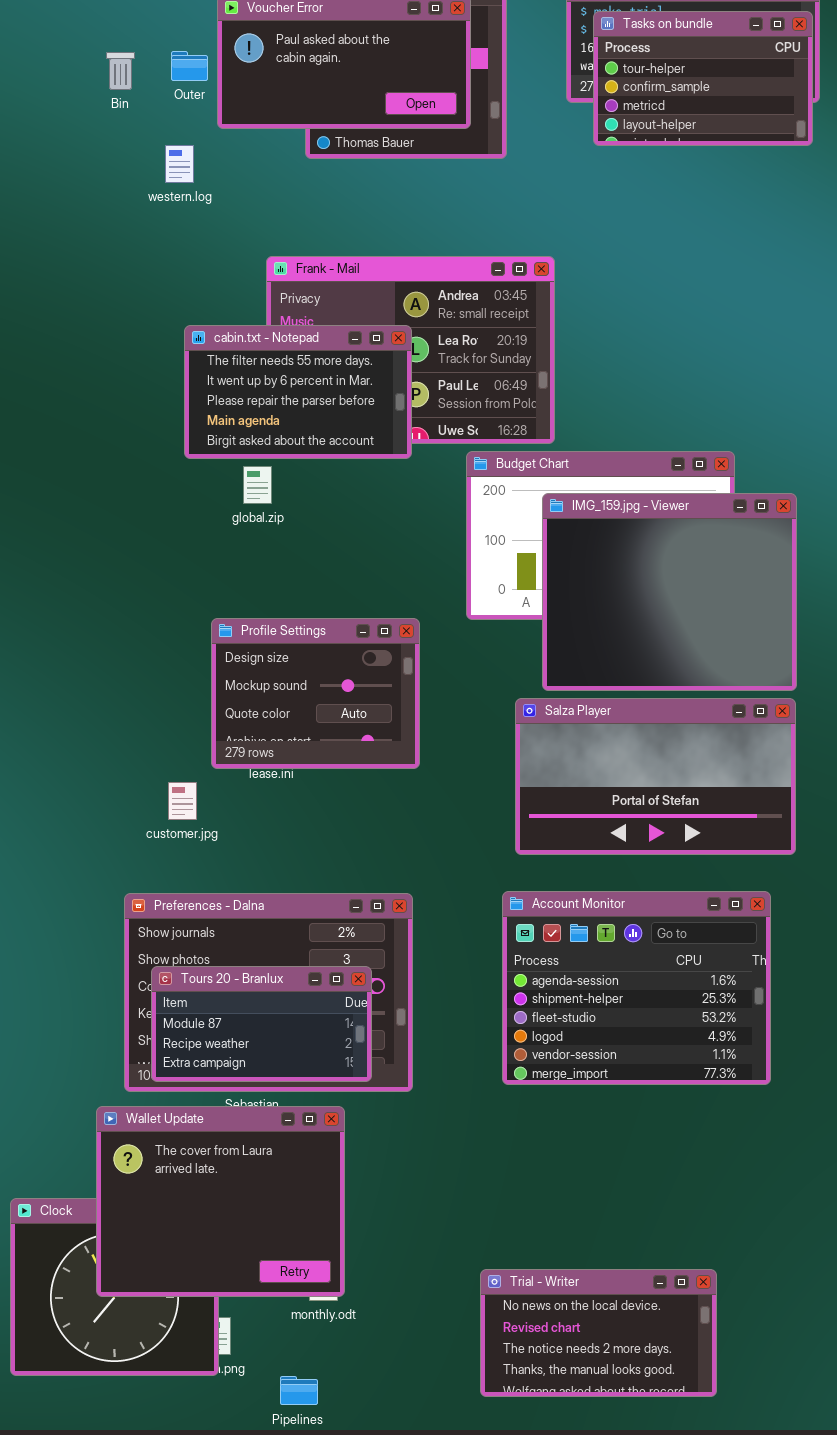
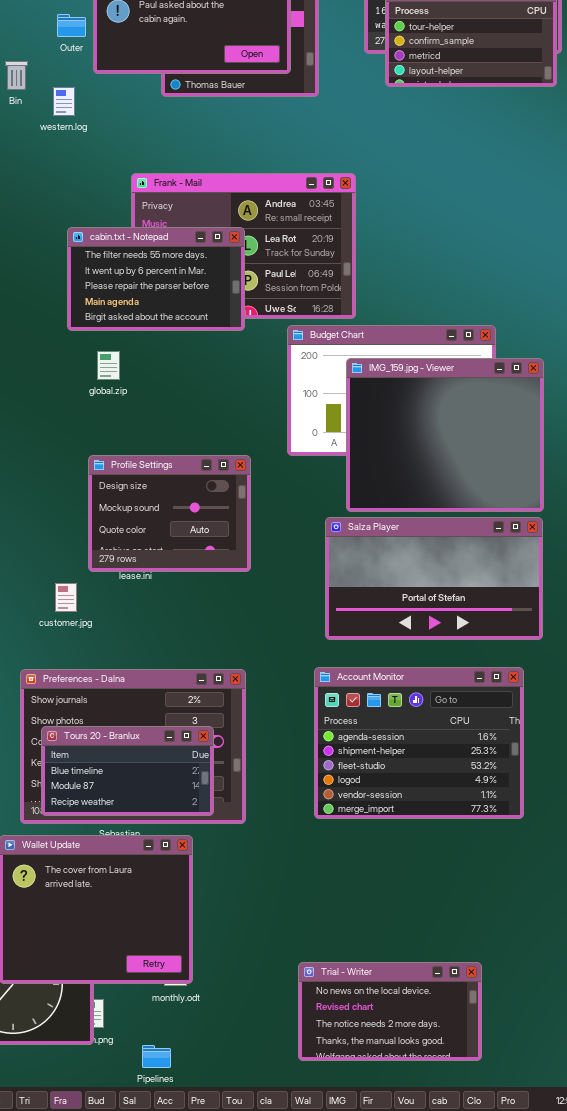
Bin: [106,52,135,90] -> [5,61,28,90], moved
global.zip: [243,466,272,504] -> [97,351,120,380], moved
Tours 20 - Branlux: [151,966,372,1082] -> [41,726,214,816], scrolled up 1 row

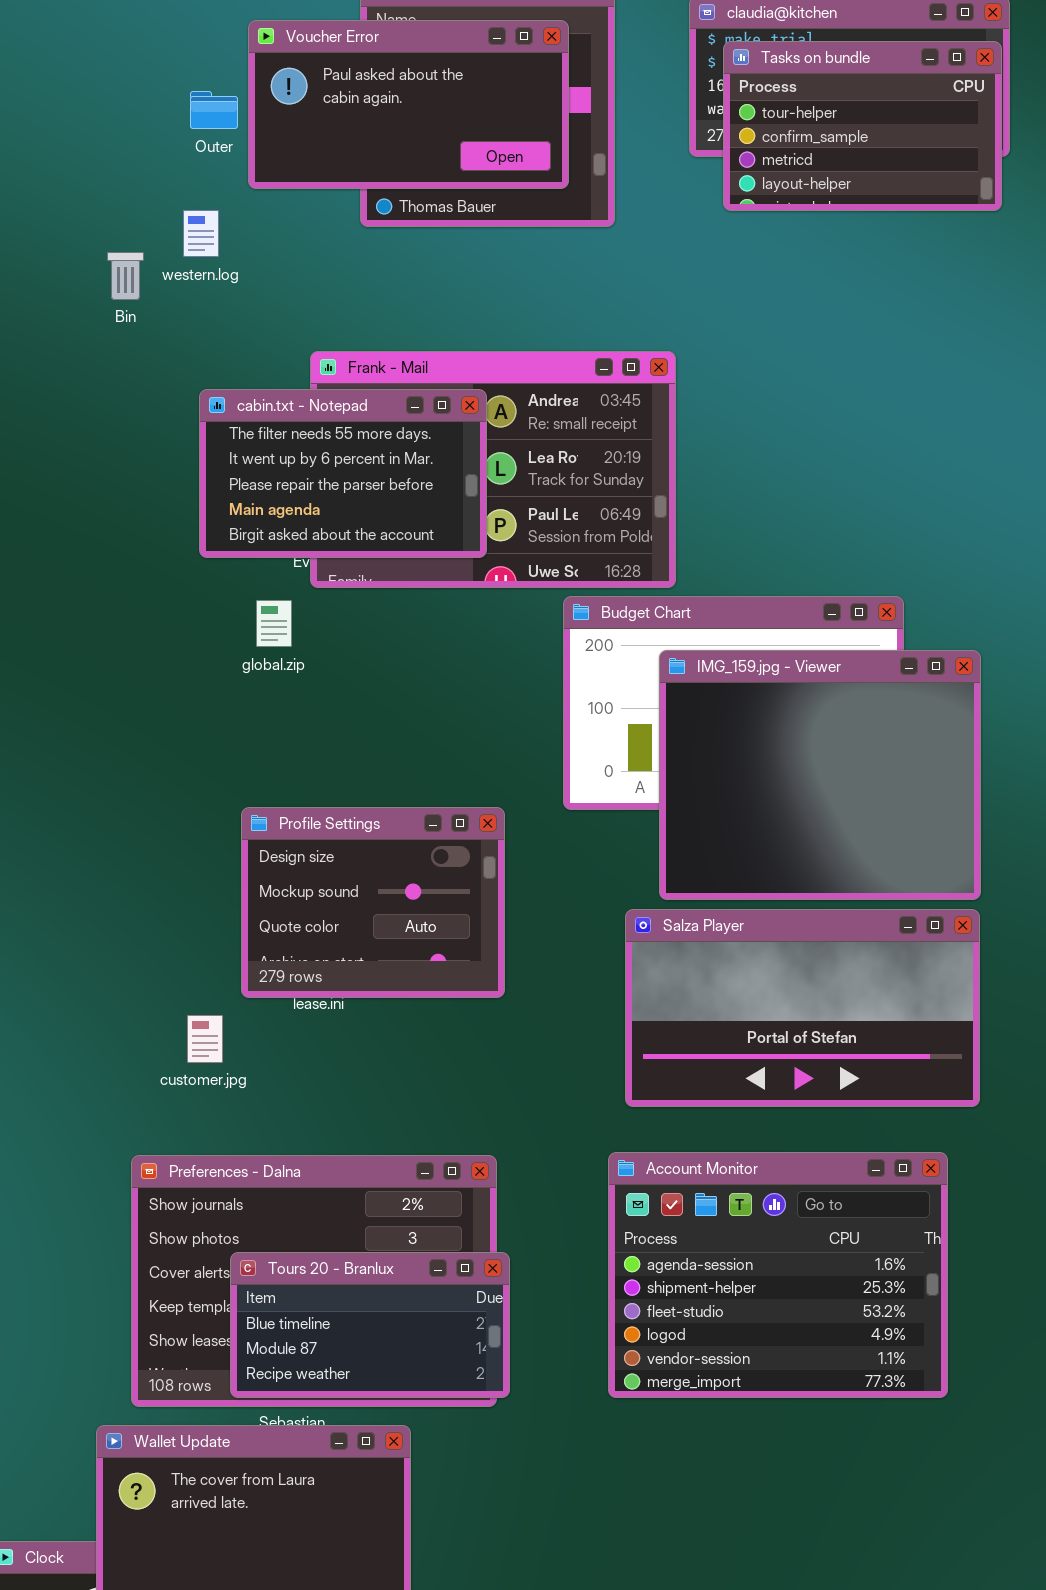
Bin: [5,61,28,90] -> [107,252,144,300], moved
cabin.txt - Notepad: [67,227,245,331] -> [199,389,487,558], moved
global.zip: [97,351,120,380] -> [256,600,292,647], moved
Tours 20 - Branlux: [41,726,214,816] -> [230,1252,510,1398], moved

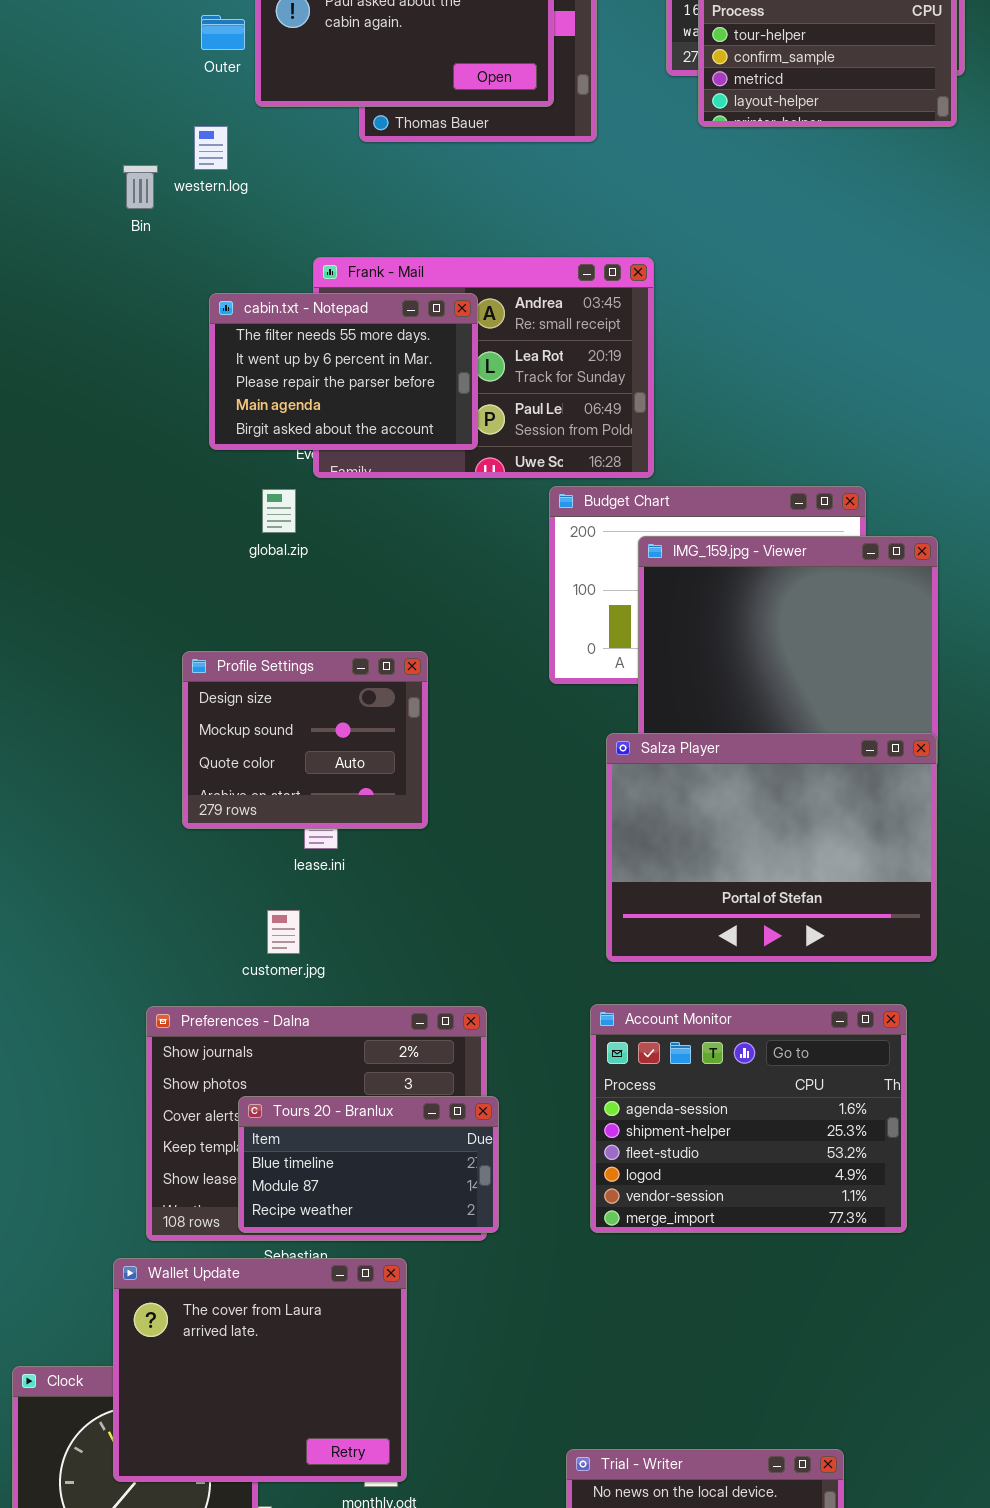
Profile Settings: [241,807,505,998] -> [182,651,428,829], moved
Salza Player: [625,909,980,1107] -> [606,733,937,962], resized
customer.jpg: [187,1015,223,1063] -> [267,910,300,954], moved

